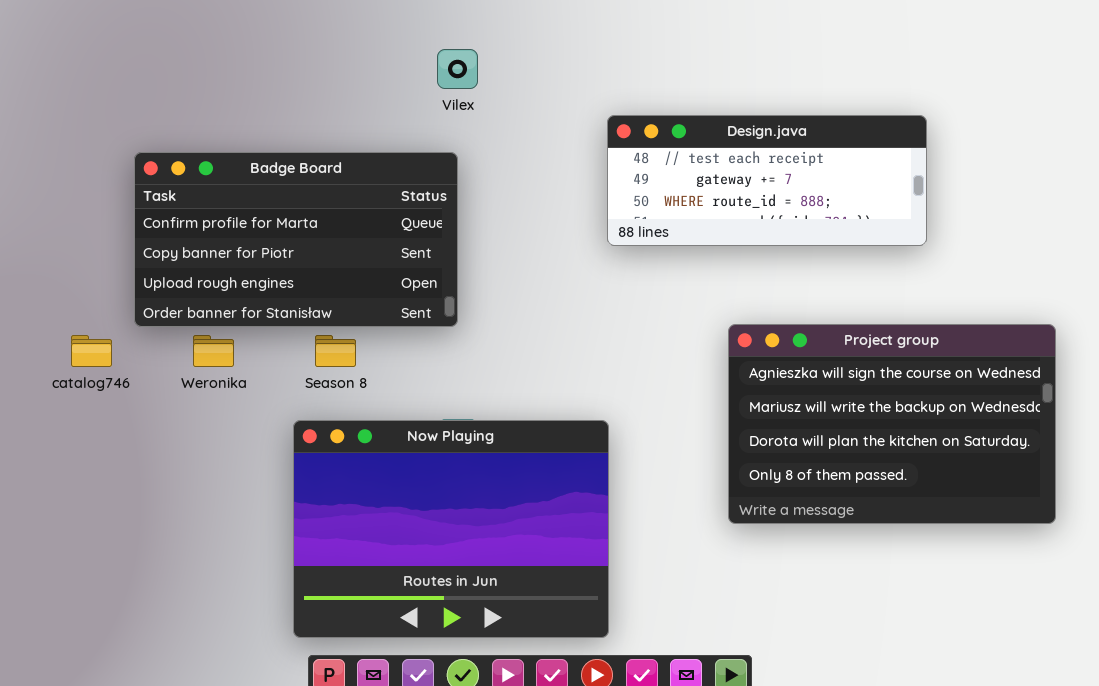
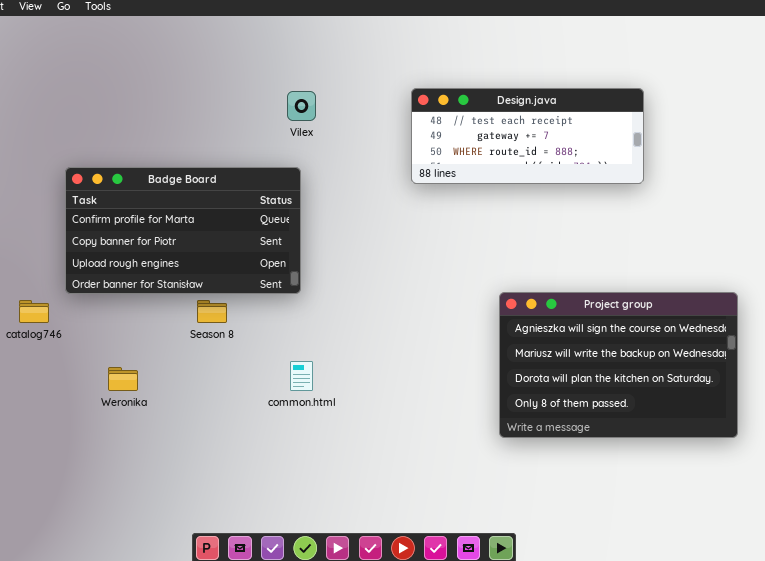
Design.java: [607,115,927,246] -> [411,88,644,184], moved
Weronika: [193,335,234,367] -> [108,367,138,391], moved
Now Playing: [293,420,609,638] -> none, closed

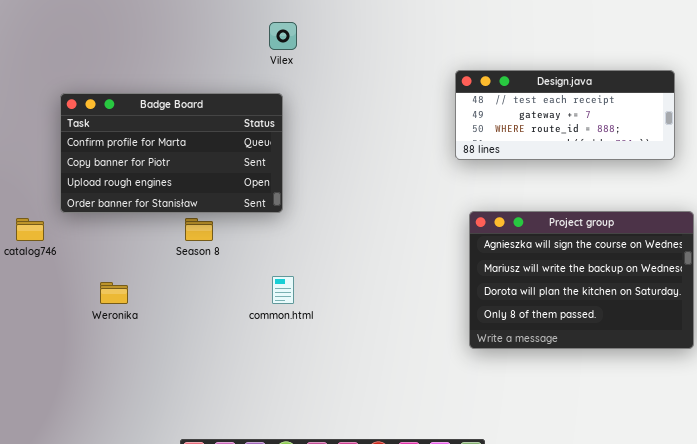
Design.java: [411,88,644,184] -> [455,70,675,160], moved

